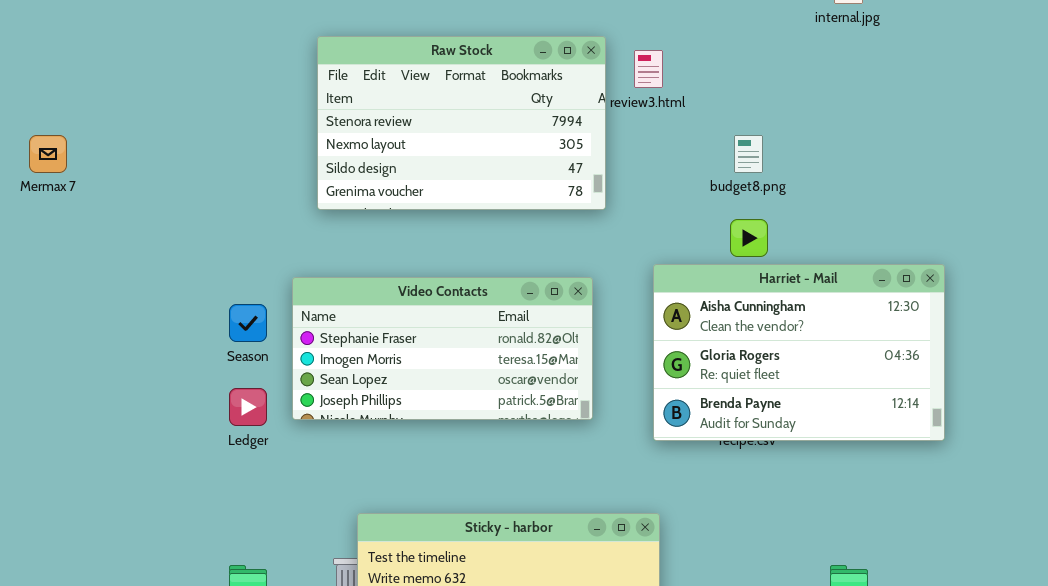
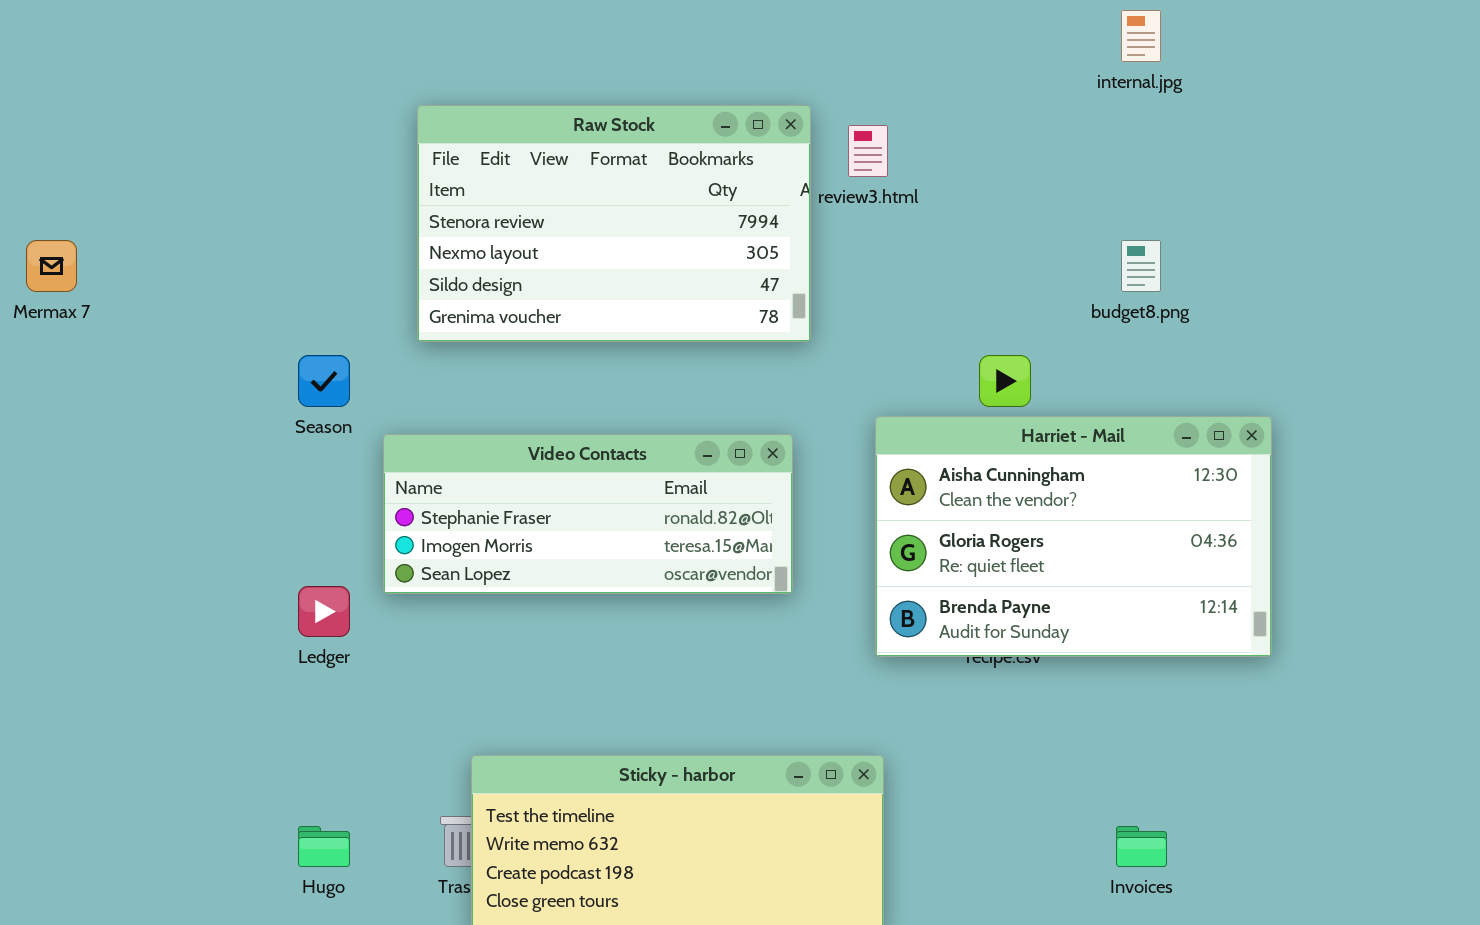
budget8.png: [734,135,763,173] -> [1121,240,1161,292], moved
Video Contacts: [292,277,593,420] -> [383,434,793,594], resized
Season: [229,304,267,342] -> [298,355,350,407], moved

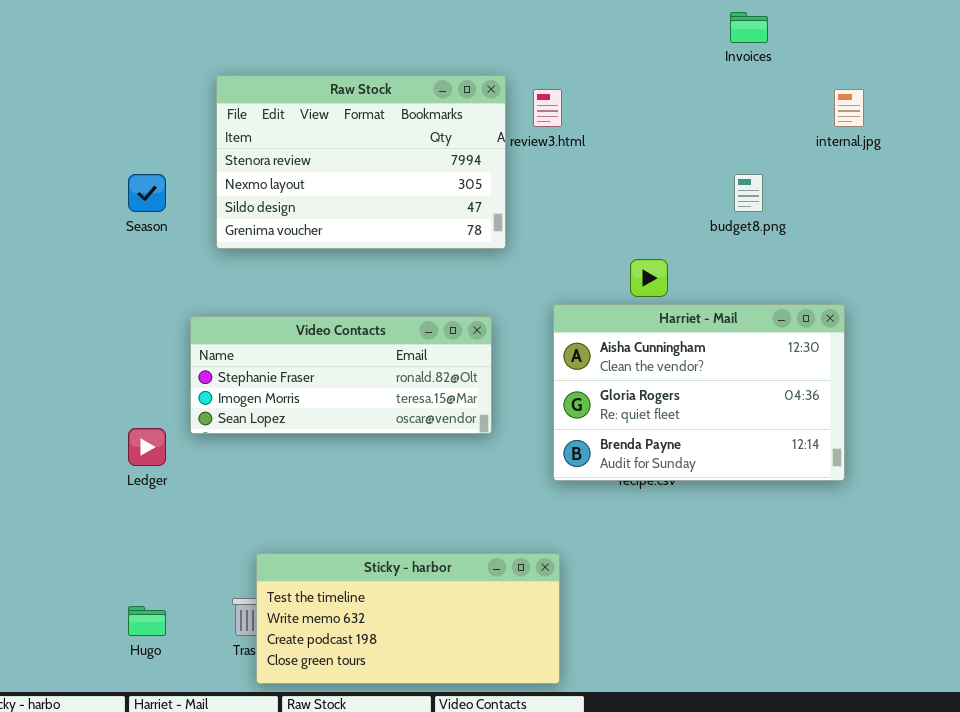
internal.jpg: [1121,10,1161,62] -> [834,89,864,127], moved
Season: [298,355,350,407] -> [128,174,166,212], moved
Invoices: [1116,826,1167,867] -> [730,12,768,43], moved

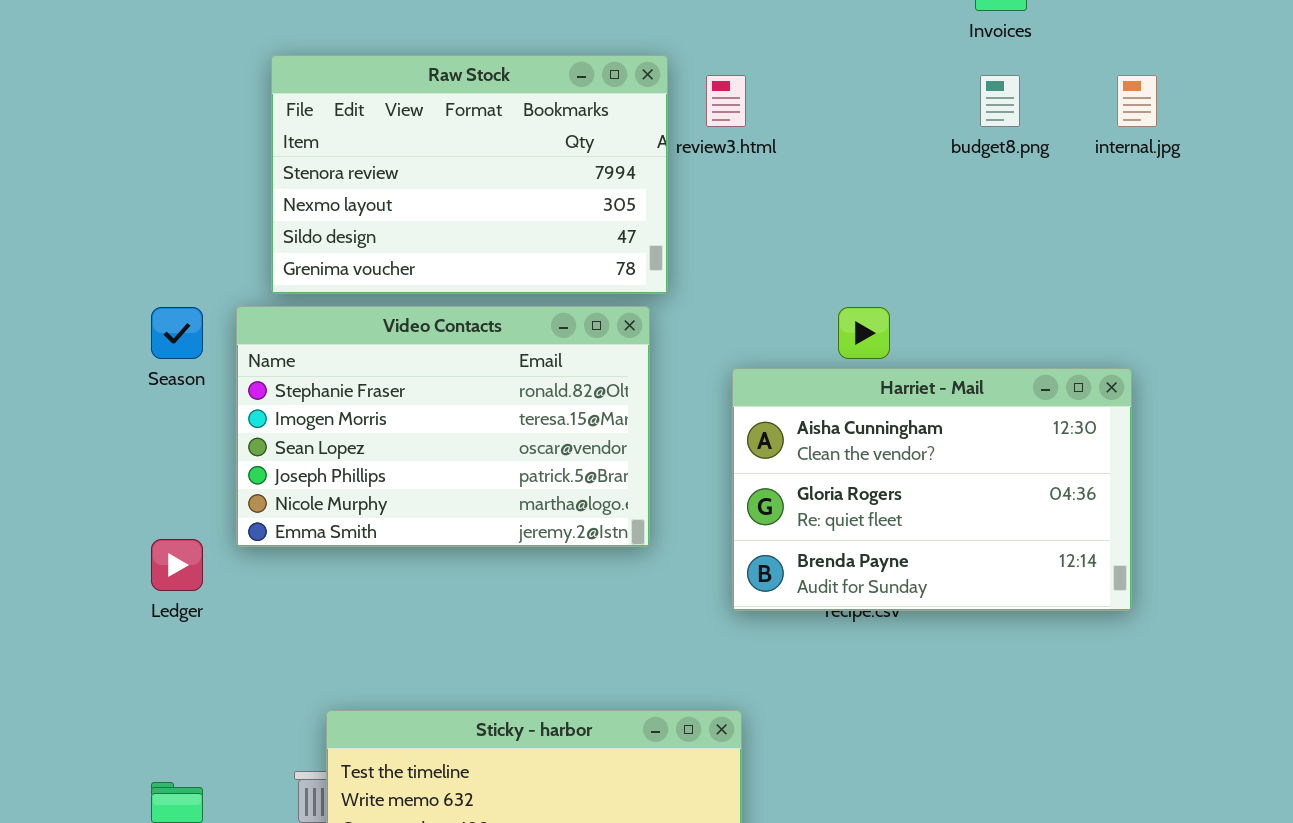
Season: [128,174,166,212] -> [151,307,203,359], moved
budget8.png: [734,174,763,212] -> [980,75,1020,127], moved
Video Contacts: [190,316,492,434] -> [236,306,650,547], resized

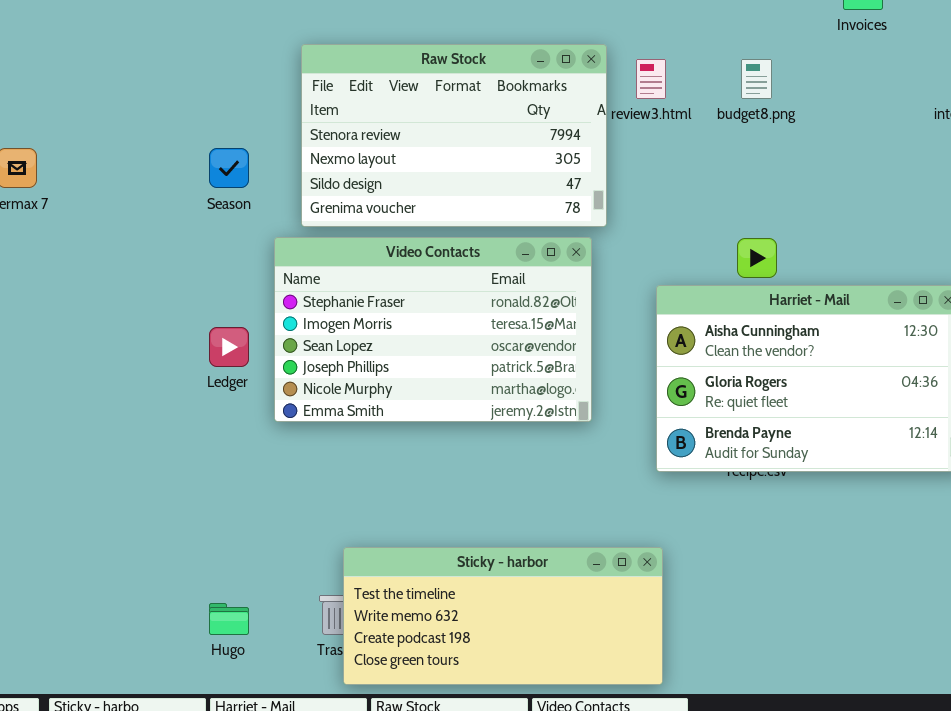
budget8.png: [980,75,1020,127] -> [741,59,772,99], moved
Season: [151,307,203,359] -> [209,148,249,188], moved
Ledger: [151,539,203,591] -> [209,327,249,367], moved

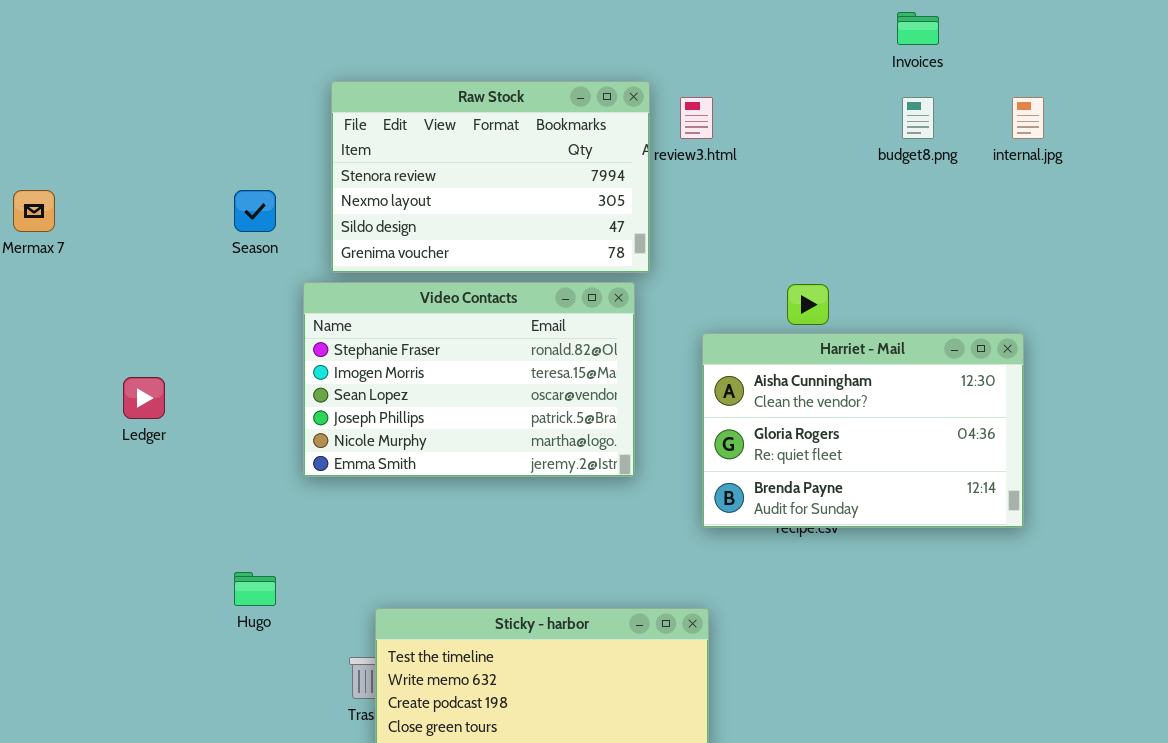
budget8.png: [741,59,772,99] -> [902,97,934,139], moved
Ledger: [209,327,249,367] -> [123,377,165,419], moved
Hugo: [209,603,249,635] -> [234,572,276,606], moved

